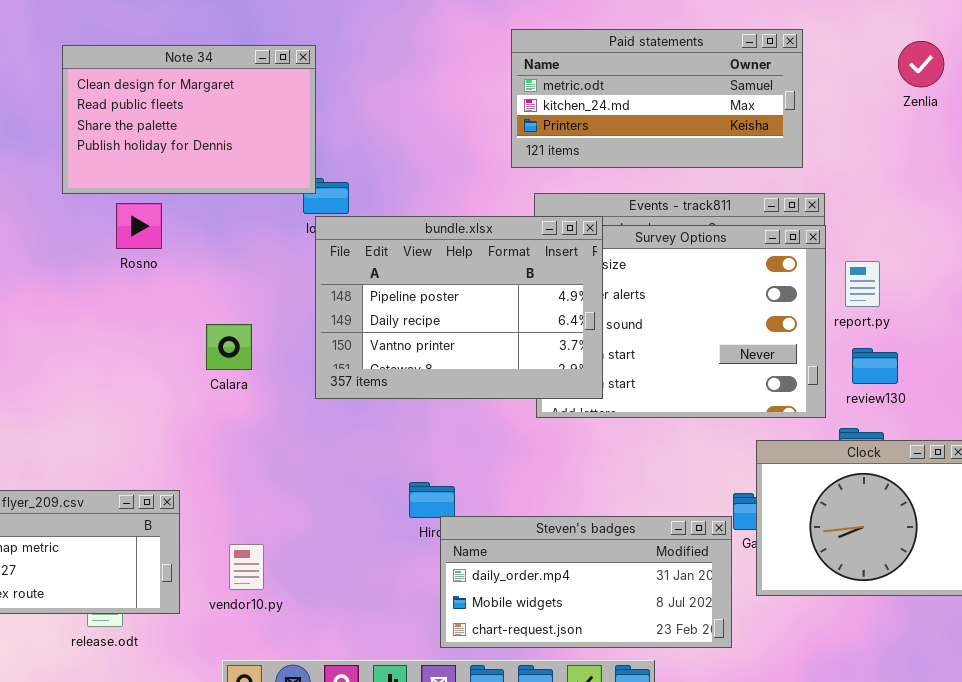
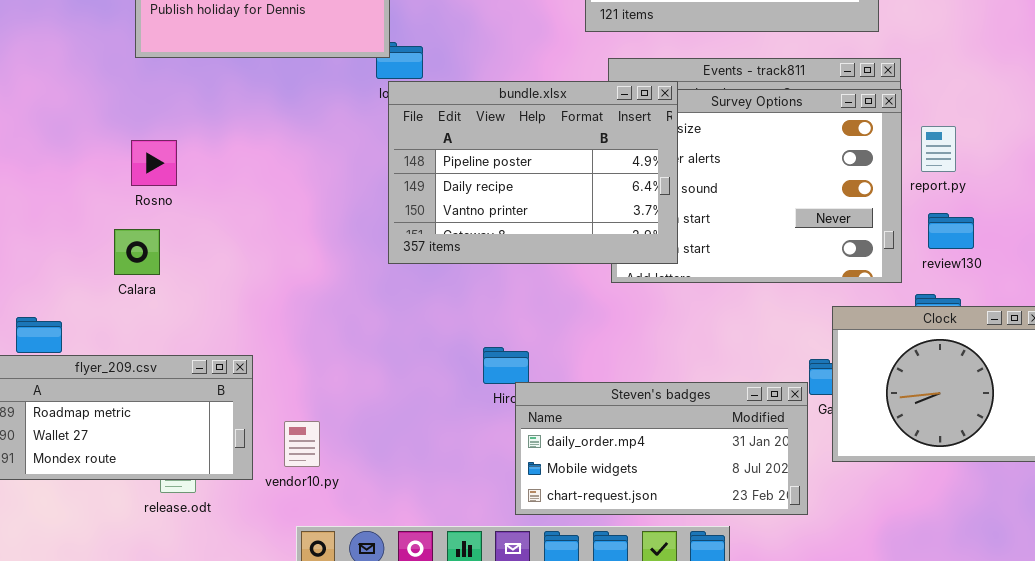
Rosno: [116,203,162,249] -> [131,140,177,186], moved
Calara: [206,324,252,370] -> [114,229,160,275], moved
vendor10.py: [229,544,264,590] -> [284,421,320,467], moved

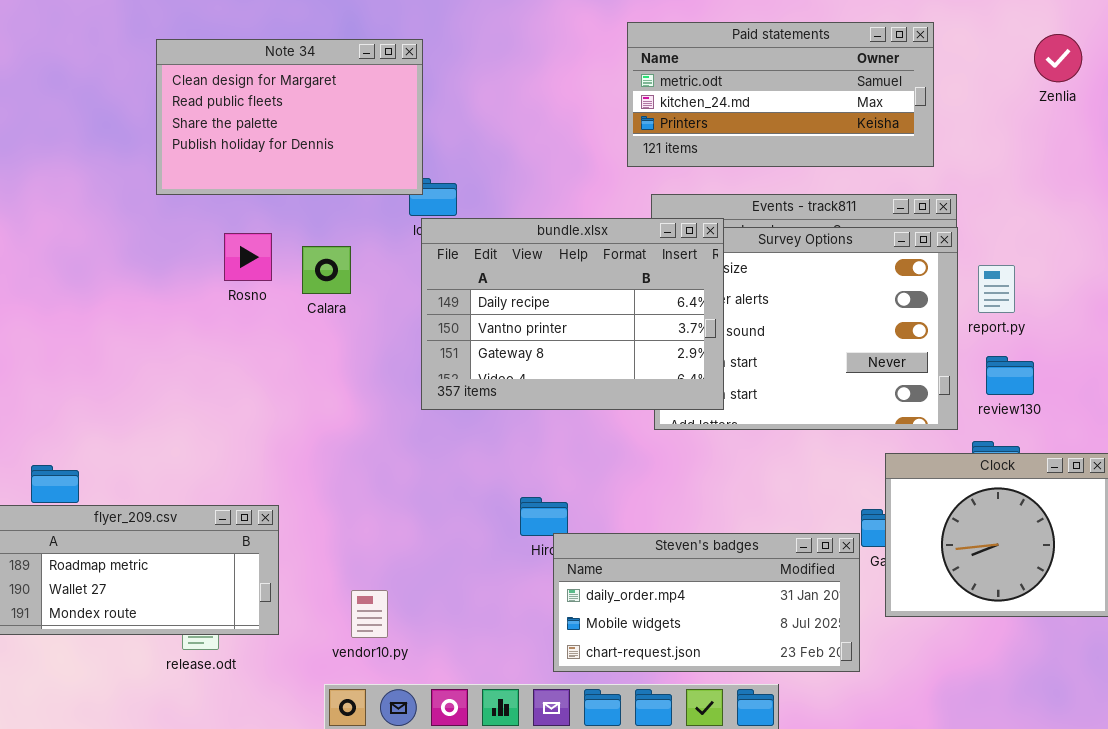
bundle.xlsx: [388,81,678,264] -> [421,218,724,410], scrolled down 1 row
Rosno: [131,140,177,186] -> [224,233,272,281], moved
Calara: [114,229,160,275] -> [302,246,351,294], moved
vendor10.py: [284,421,320,467] -> [351,590,388,638], moved

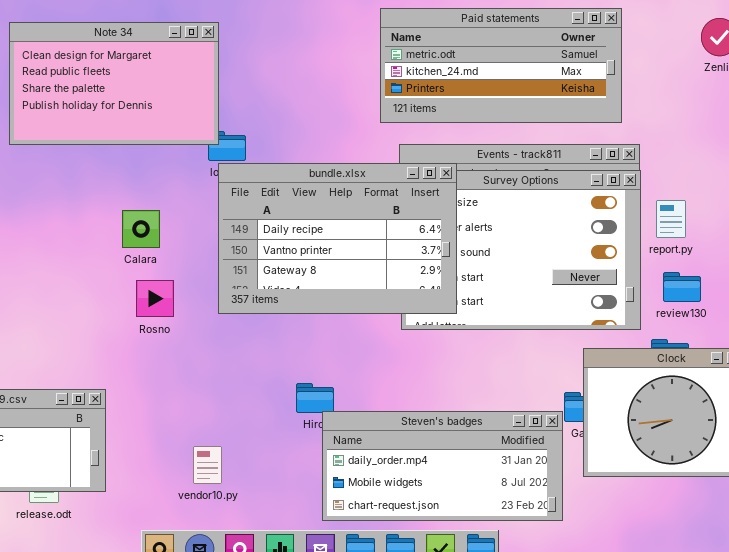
Rosno: [224,233,272,281] -> [136,280,174,317], moved
Calara: [302,246,351,294] -> [122,210,160,248], moved
vendor10.py: [351,590,388,638] -> [193,446,222,484], moved

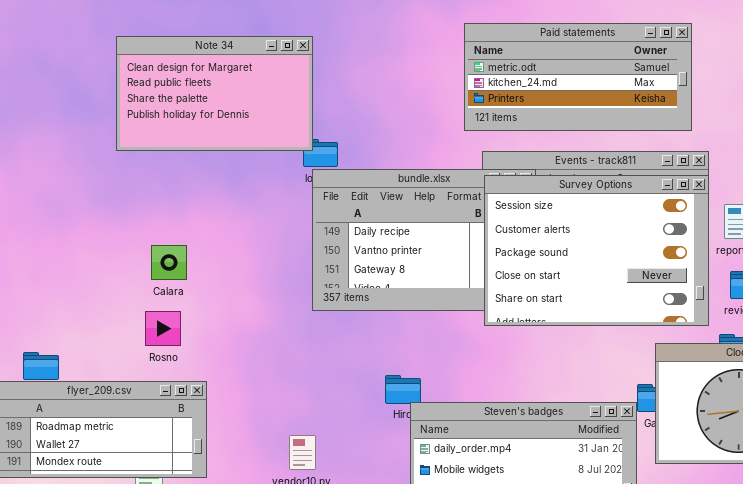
Survey Options: [401,170,641,330] -> [484,175,709,326], raised
Calara: [122,210,160,248] -> [151,245,187,280], moved
Rosno: [136,280,174,317] -> [145,311,181,346], moved

